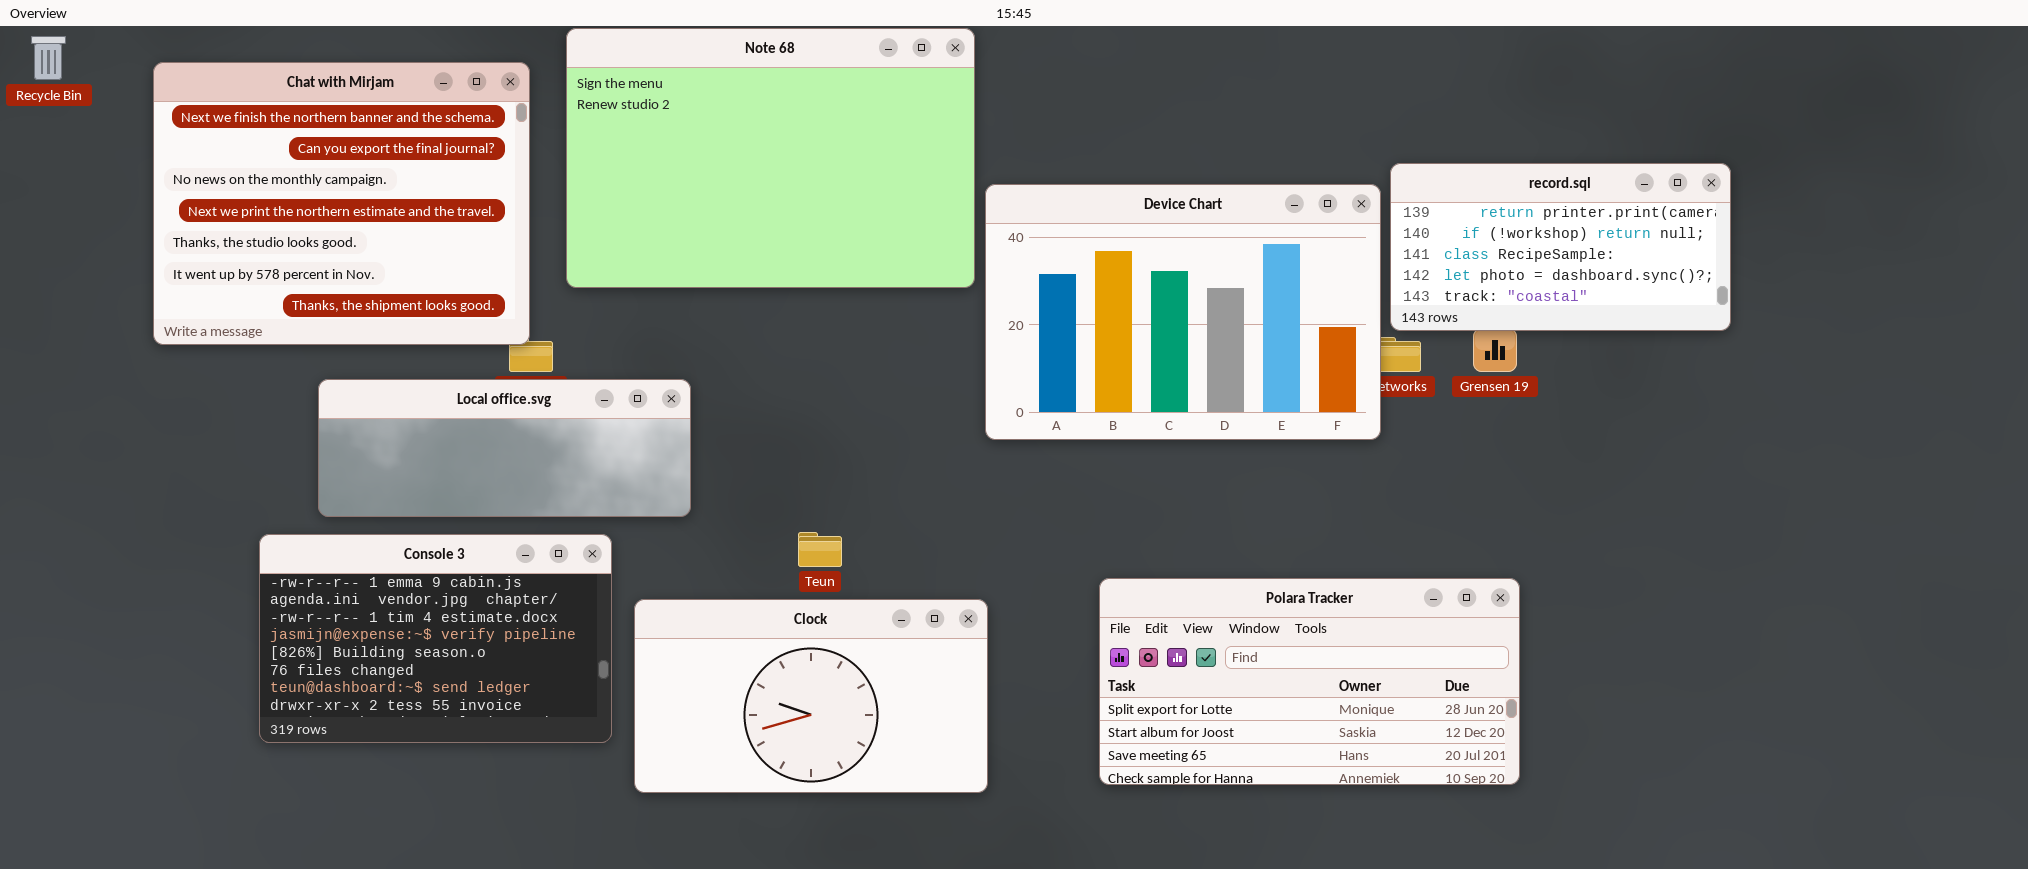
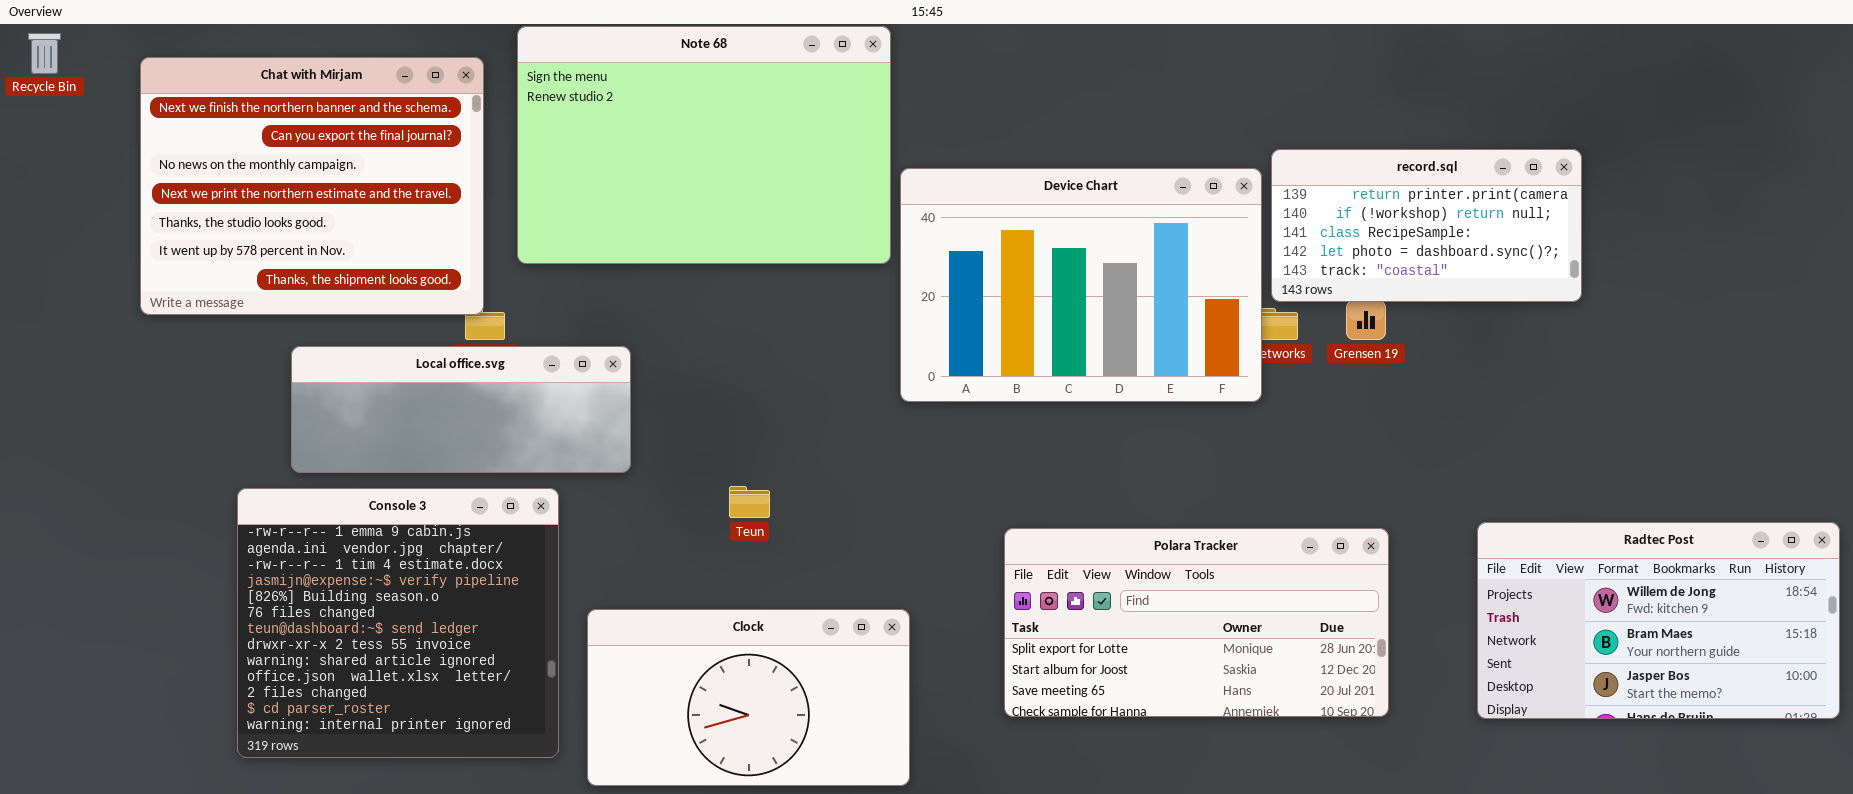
Console 3: [259,534,612,743] -> [237,488,559,758], resized
Radtec Post: none -> [1477,522,1840,719], opened
Clock: [634,599,988,793] -> [587,609,910,786], moved

